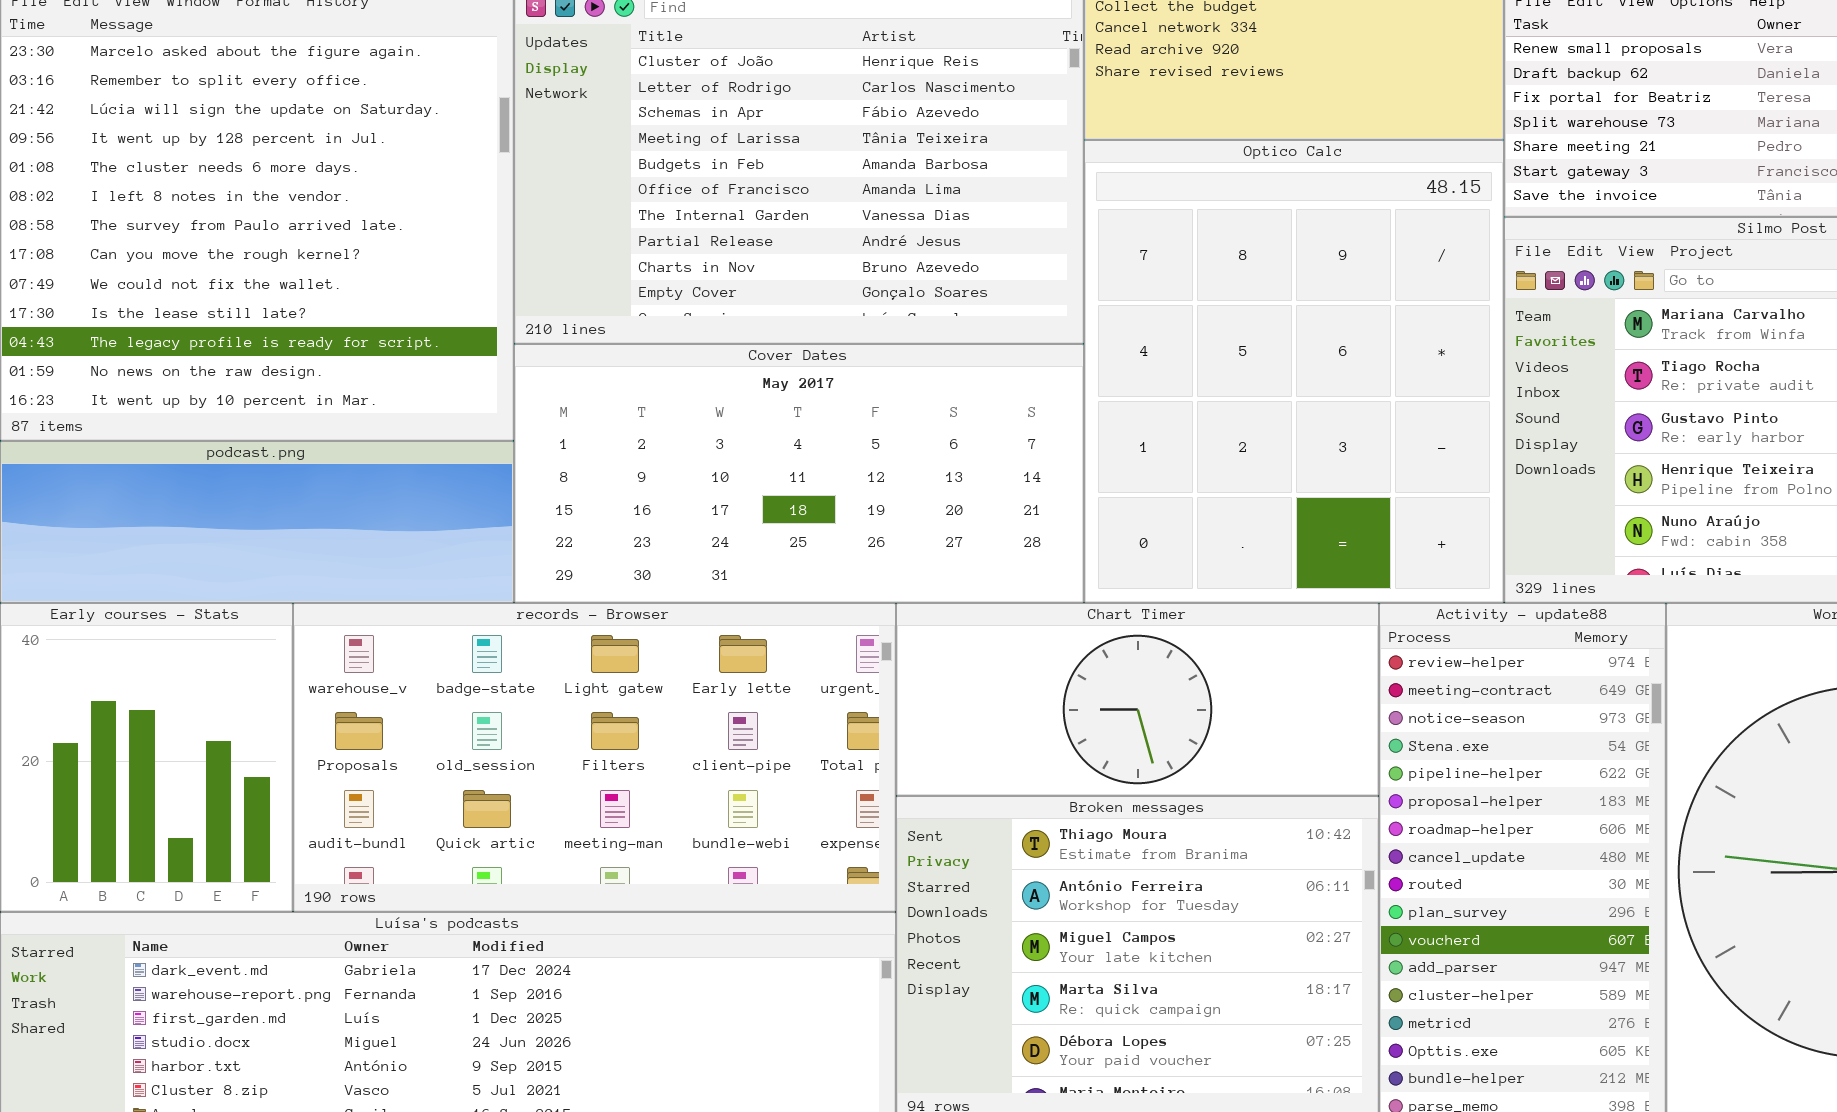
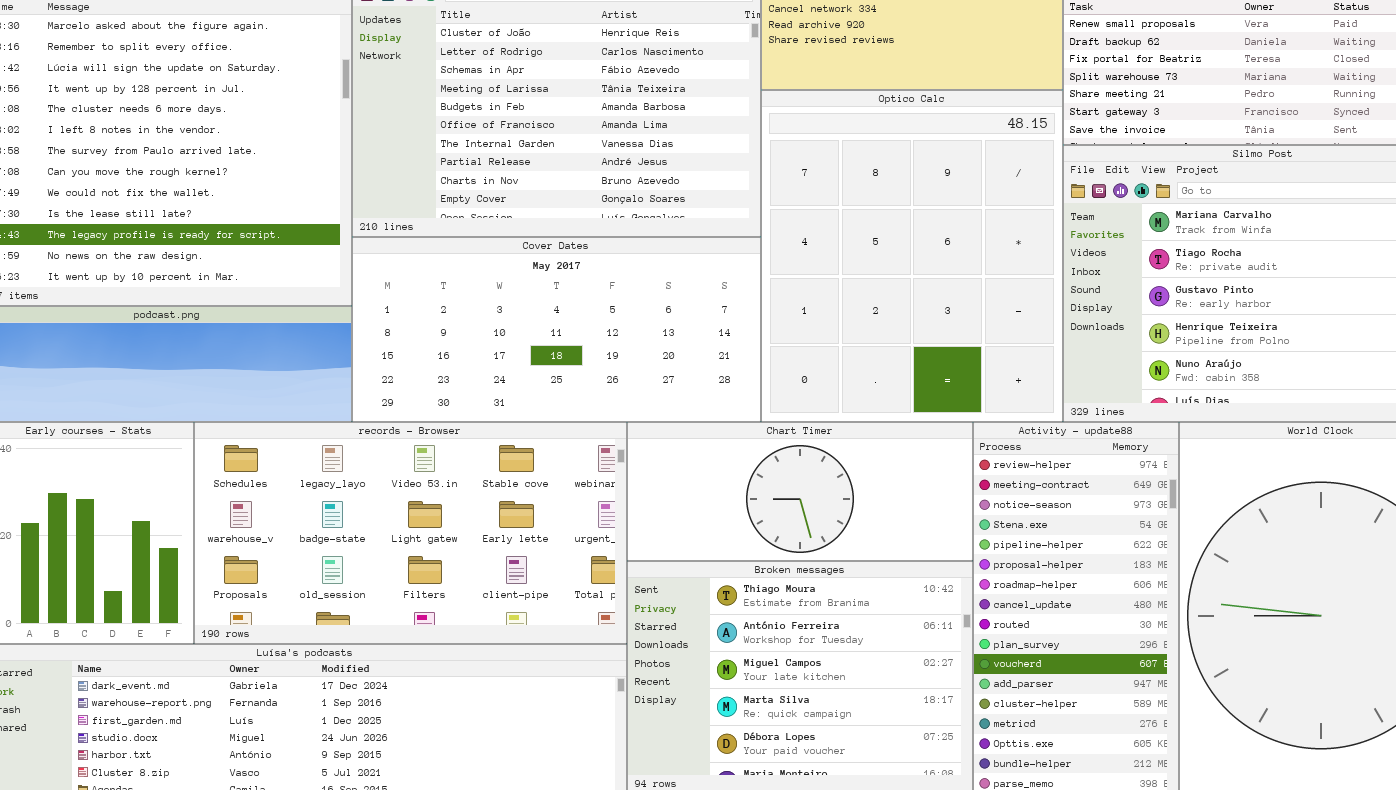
records - Browser: [293,603,896,912] -> [194,422,627,644], scrolled up 1 row

